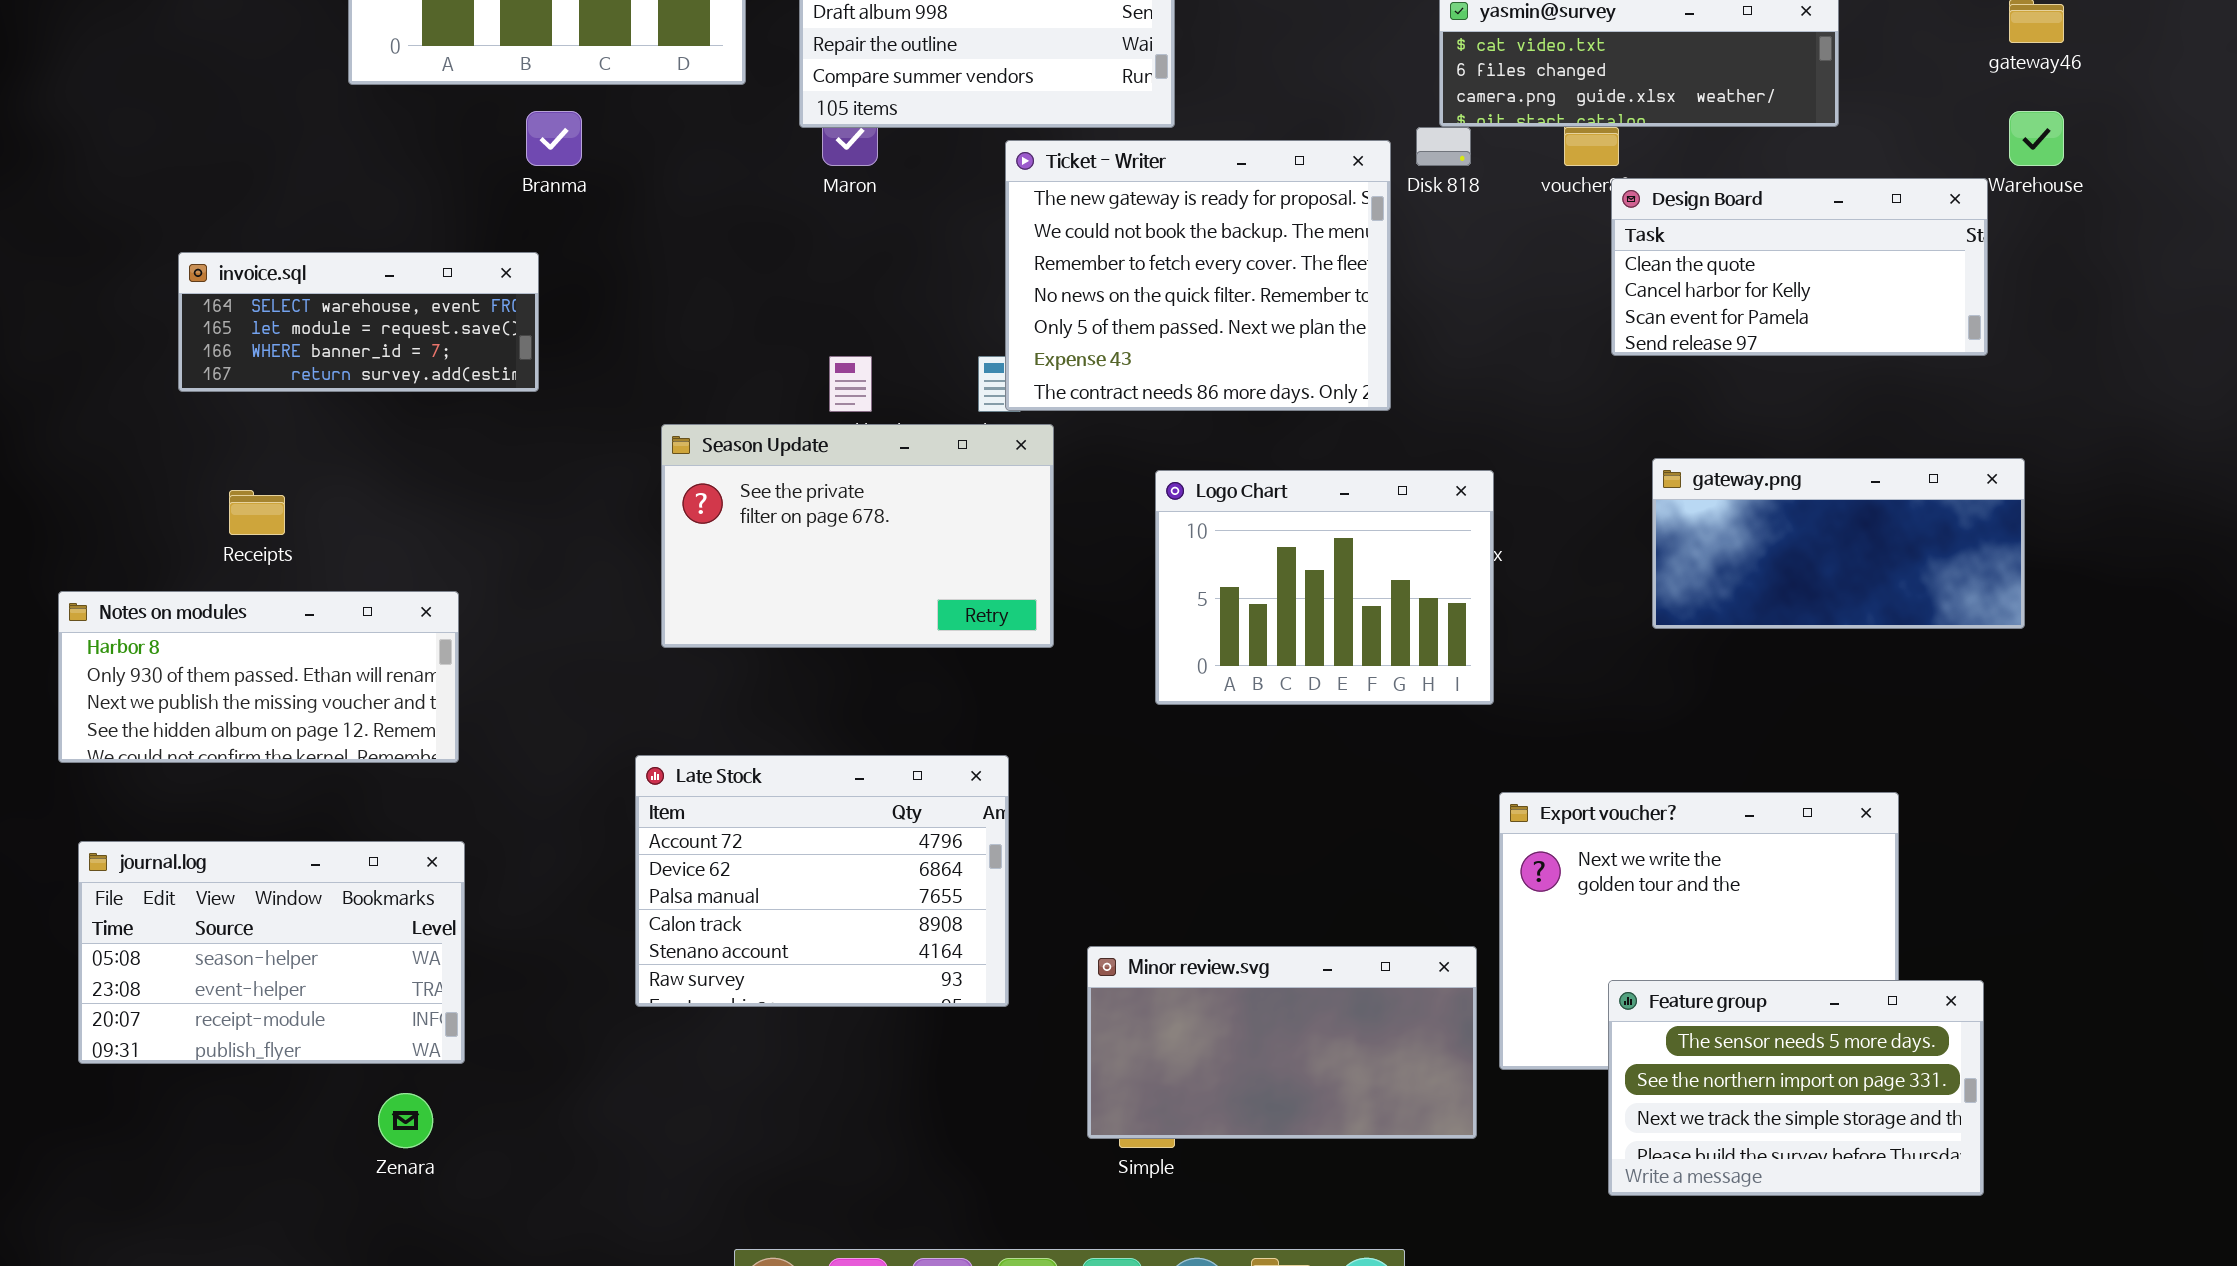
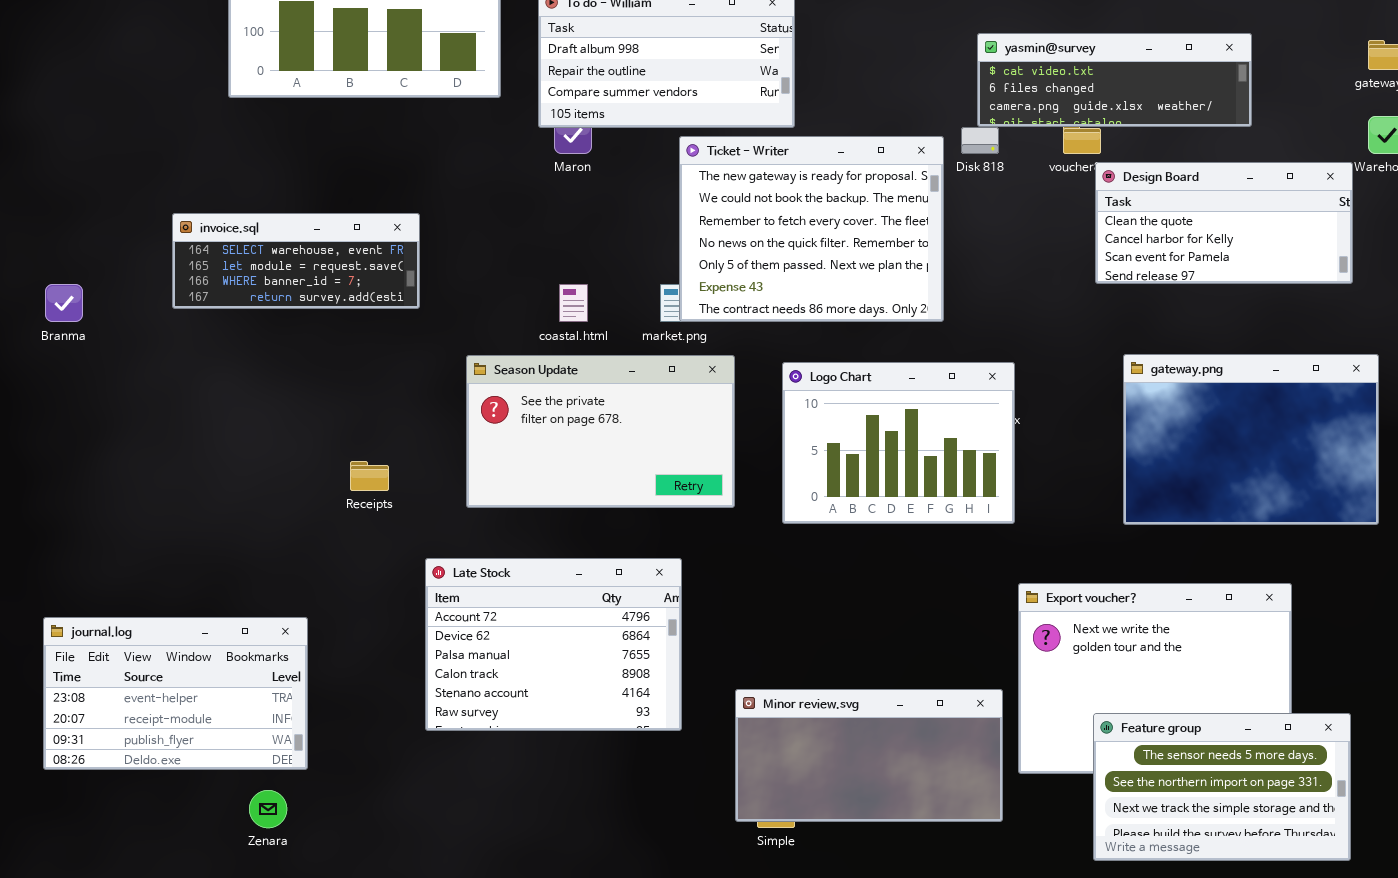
Branma: [526,111,582,166] -> [45,284,83,322], moved
invoice.sql: [178,252,539,392] -> [172,213,420,309], moved
Season Update: [661,424,1054,648] -> [466,355,735,508], moved
gateway.png: [1652,458,2025,629] -> [1123,354,1379,525], resized
Receipts: [229,490,285,535] -> [350,461,389,491], moved
Notes on modules: [58,591,459,763] -> none, closed
journal.log: [78,841,465,1064] -> [43,617,308,770], scrolled down 1 row

